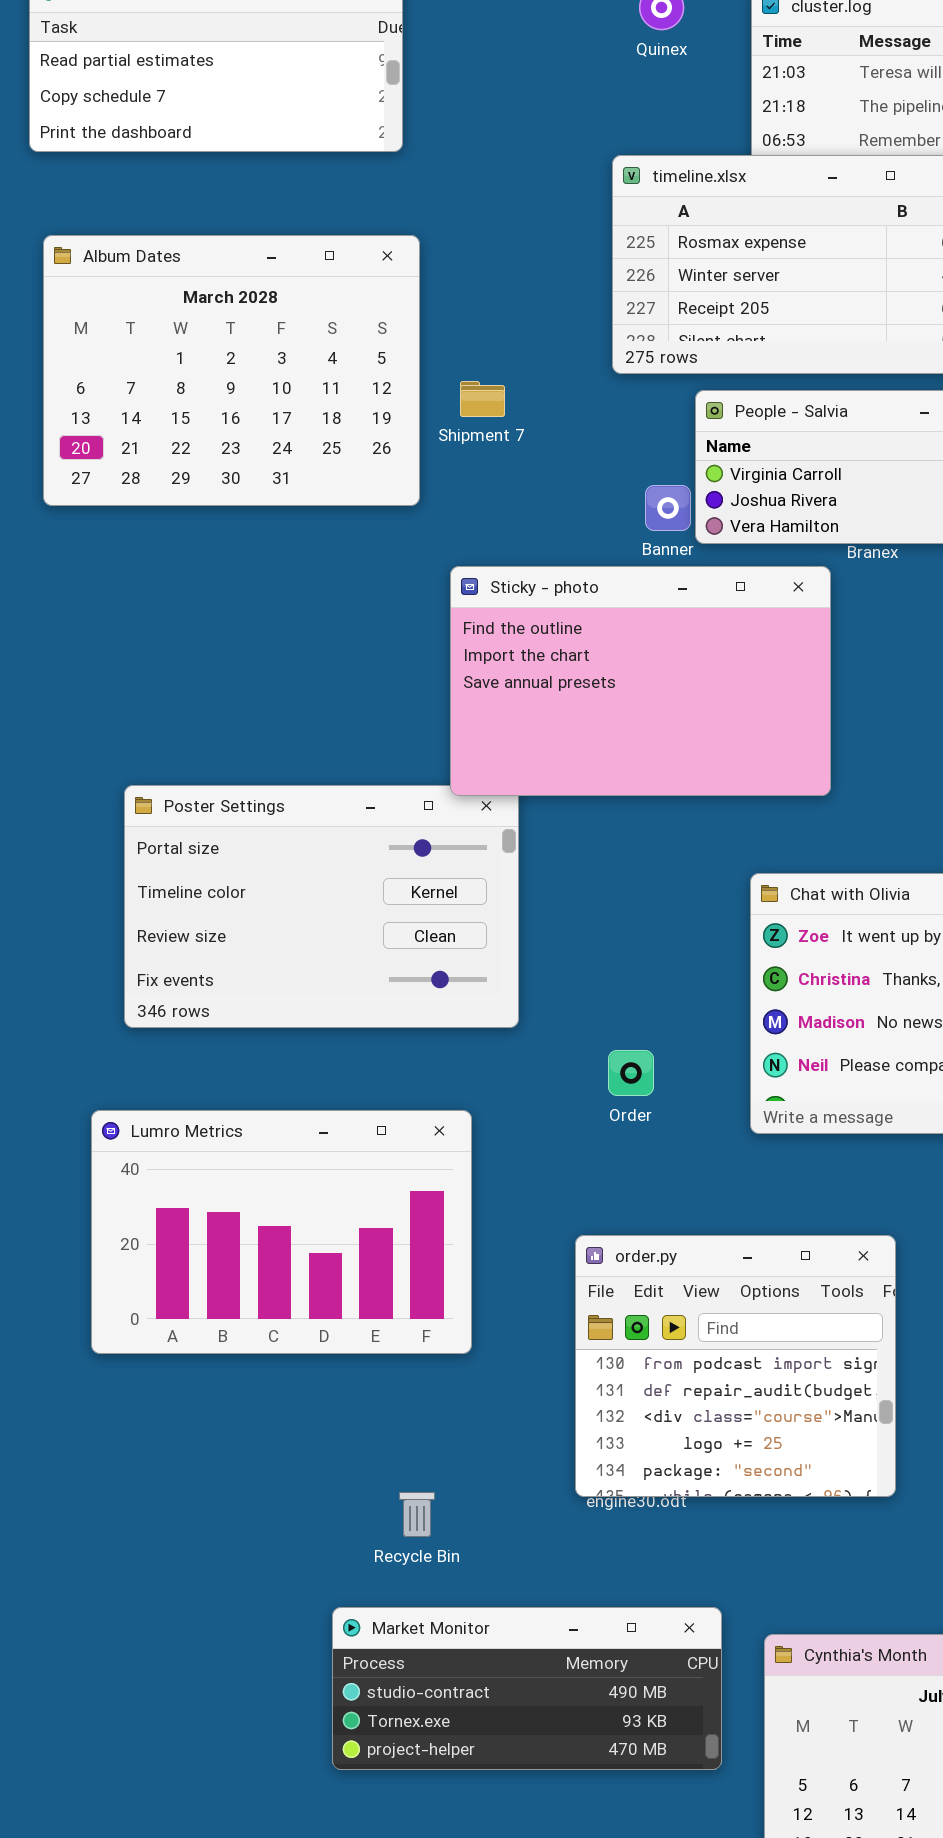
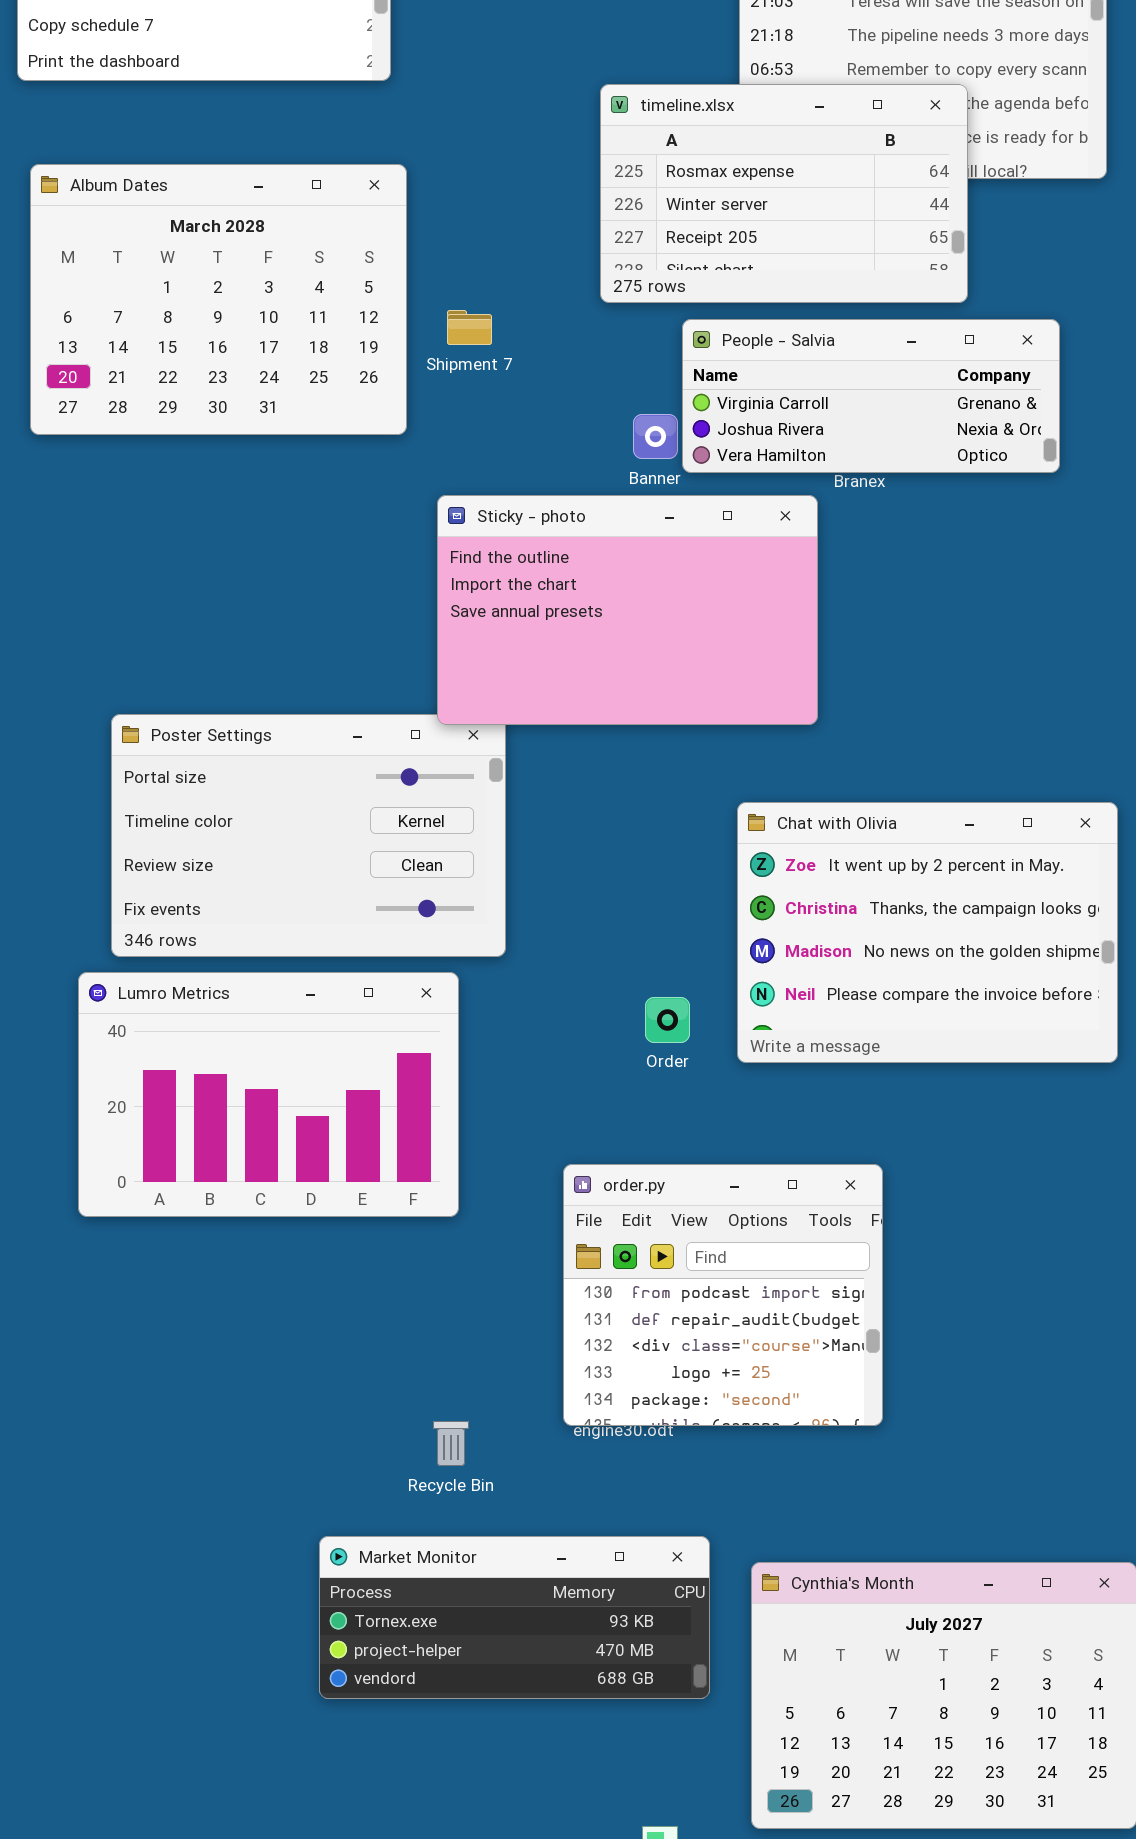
Order: [608,1050,654,1096] -> [645,997,690,1043], moved
Lumro Metrics: [91,1110,472,1354] -> [78,972,459,1217], moved
Recycle Bin: [399,1492,435,1537] -> [433,1421,469,1466], moved
Market Monitor: [332,1607,722,1770] -> [319,1536,710,1699], scrolled down 1 row

